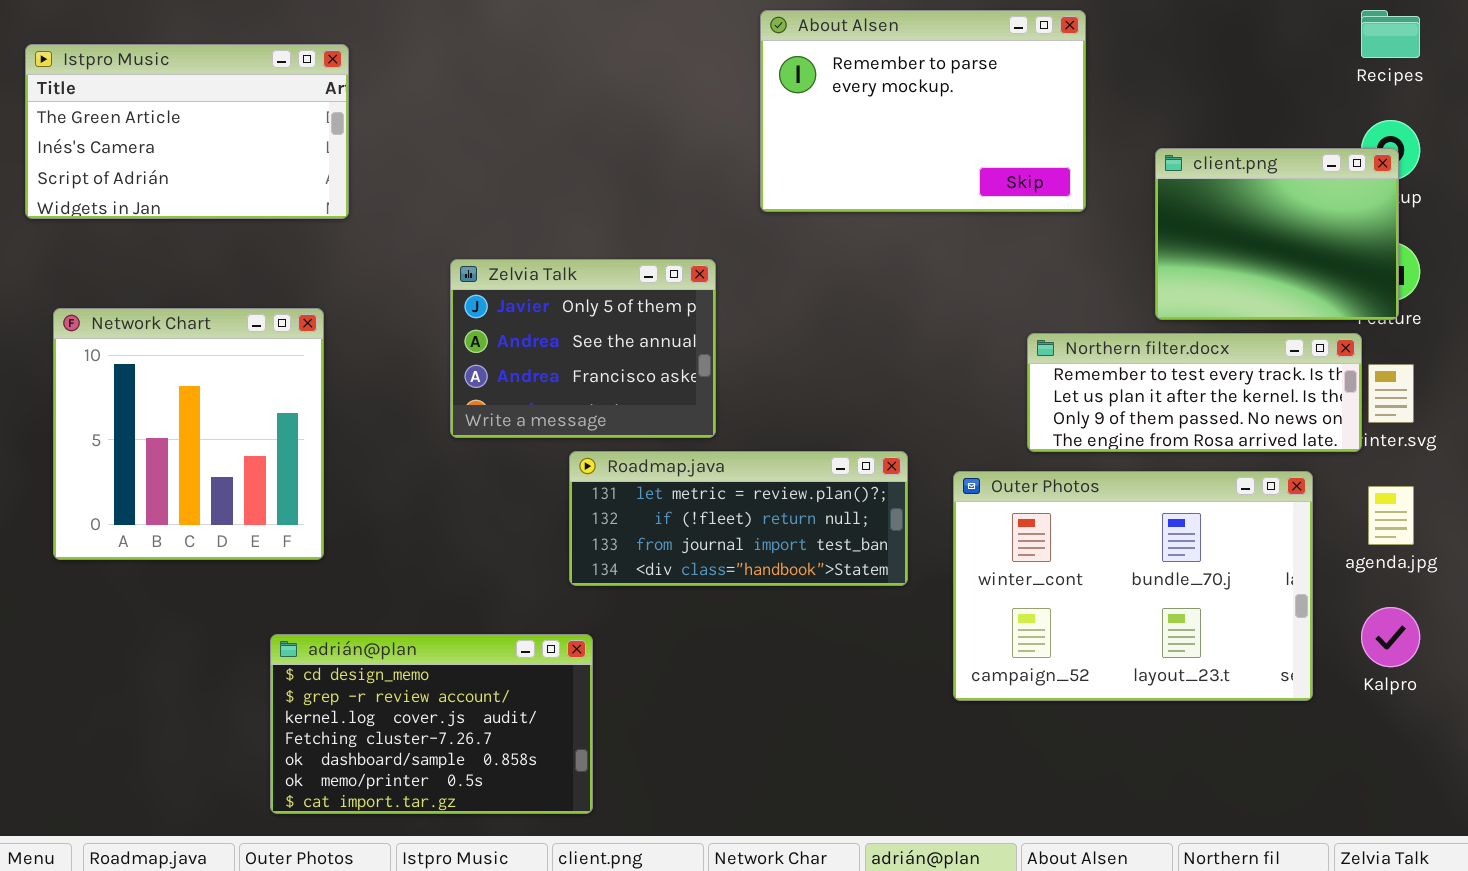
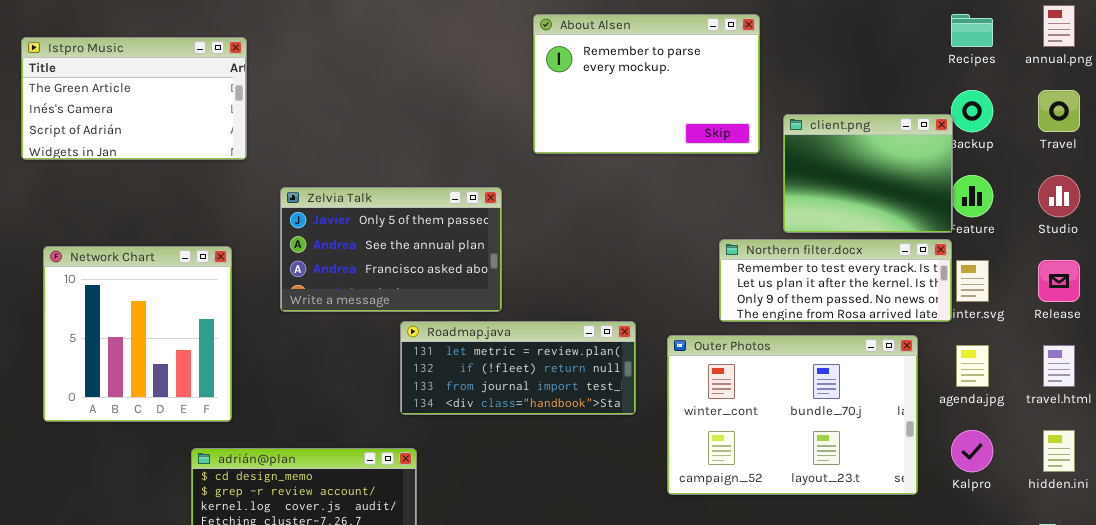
client.png: [1155,148,1399,320] -> [783,114,953,233], moved
Zelvia Talk: [450,259,716,438] -> [280,187,502,312], resized
Network Chart: [53,308,324,560] -> [43,246,232,422], moved

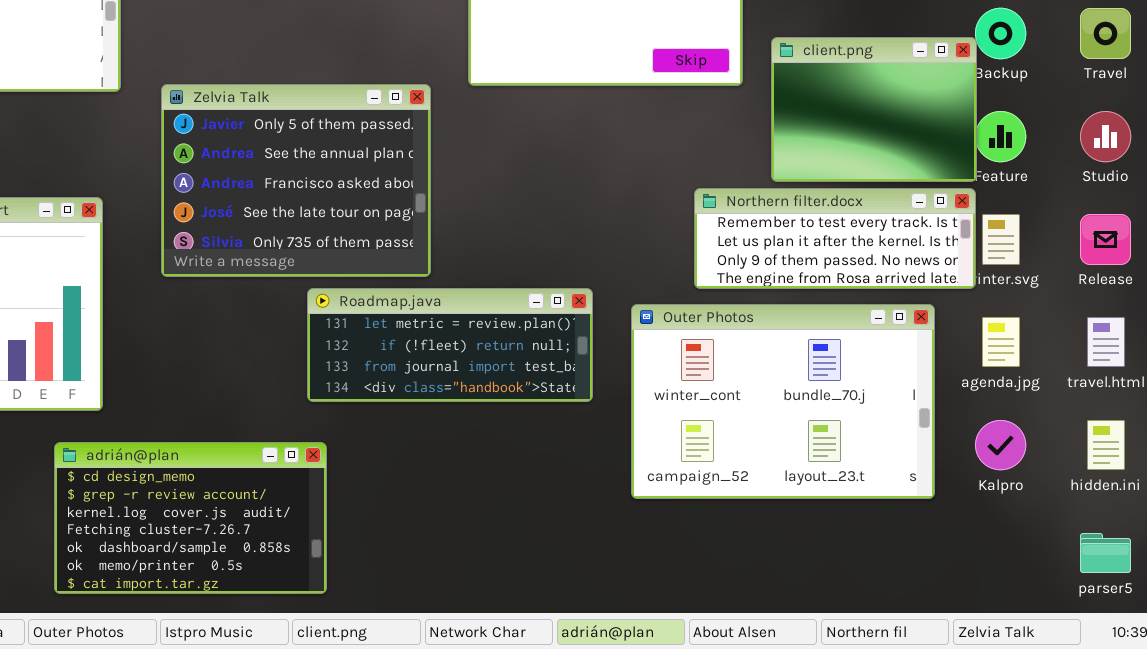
Zelvia Talk: [280,187,502,312] -> [161,84,431,277], resized

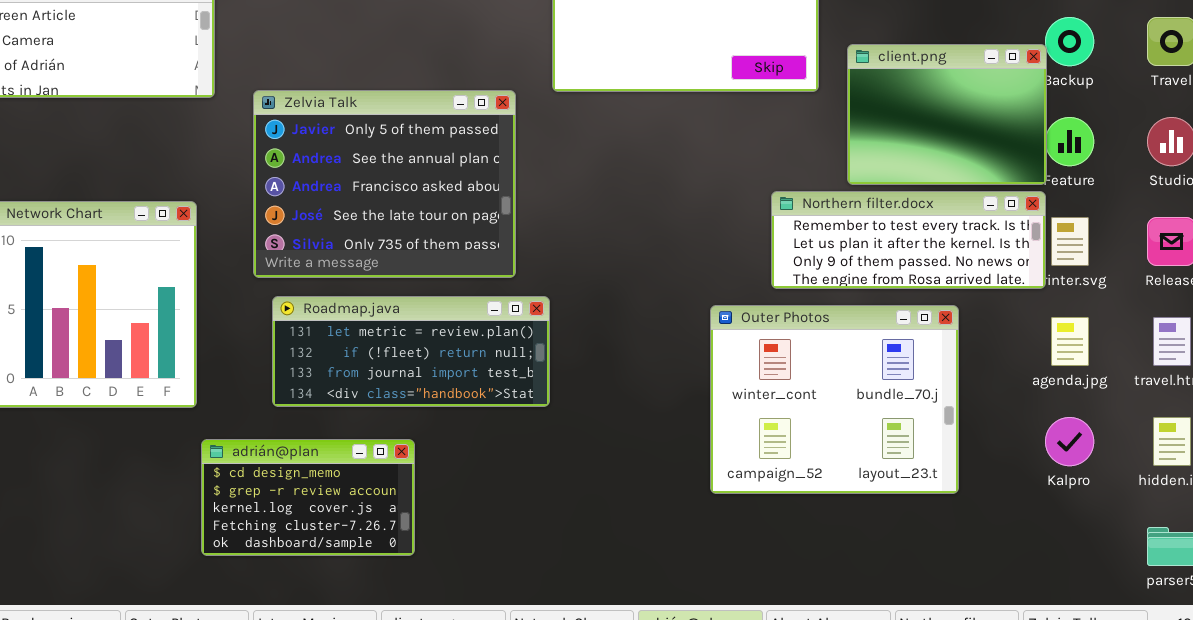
Roadmap.java: [307,288,593,402] -> [272,296,550,407], moved
Outer Photos: [631,304,935,499] -> [710,305,959,494], resized
adrián@plan: [54,442,327,594] -> [201,439,415,556], resized

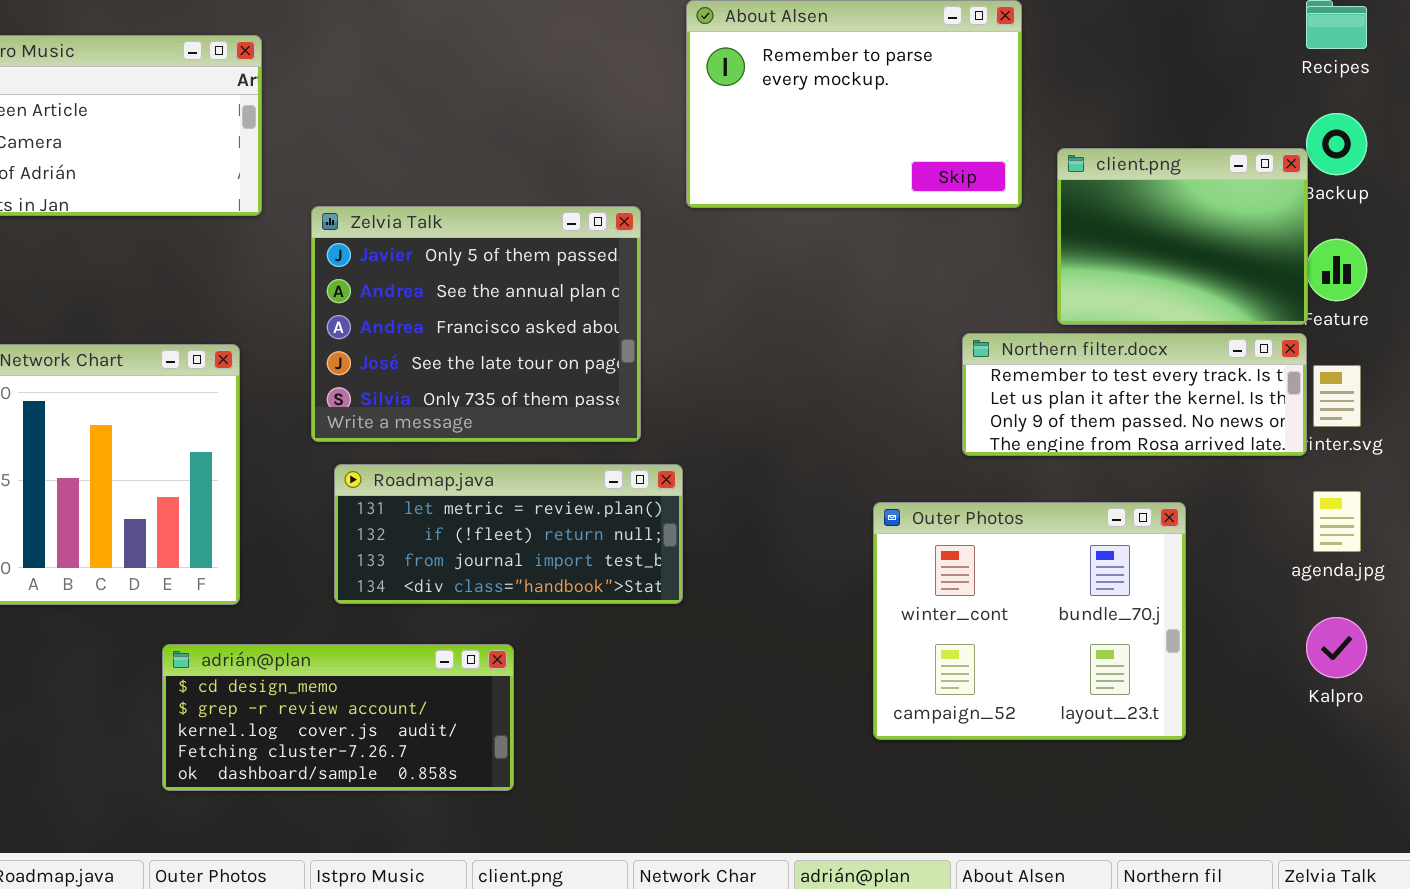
Outer Photos: [710,305,959,494] -> [873,502,1186,740], moved
adrián@plan: [201,439,415,556] -> [162,644,514,791], resized

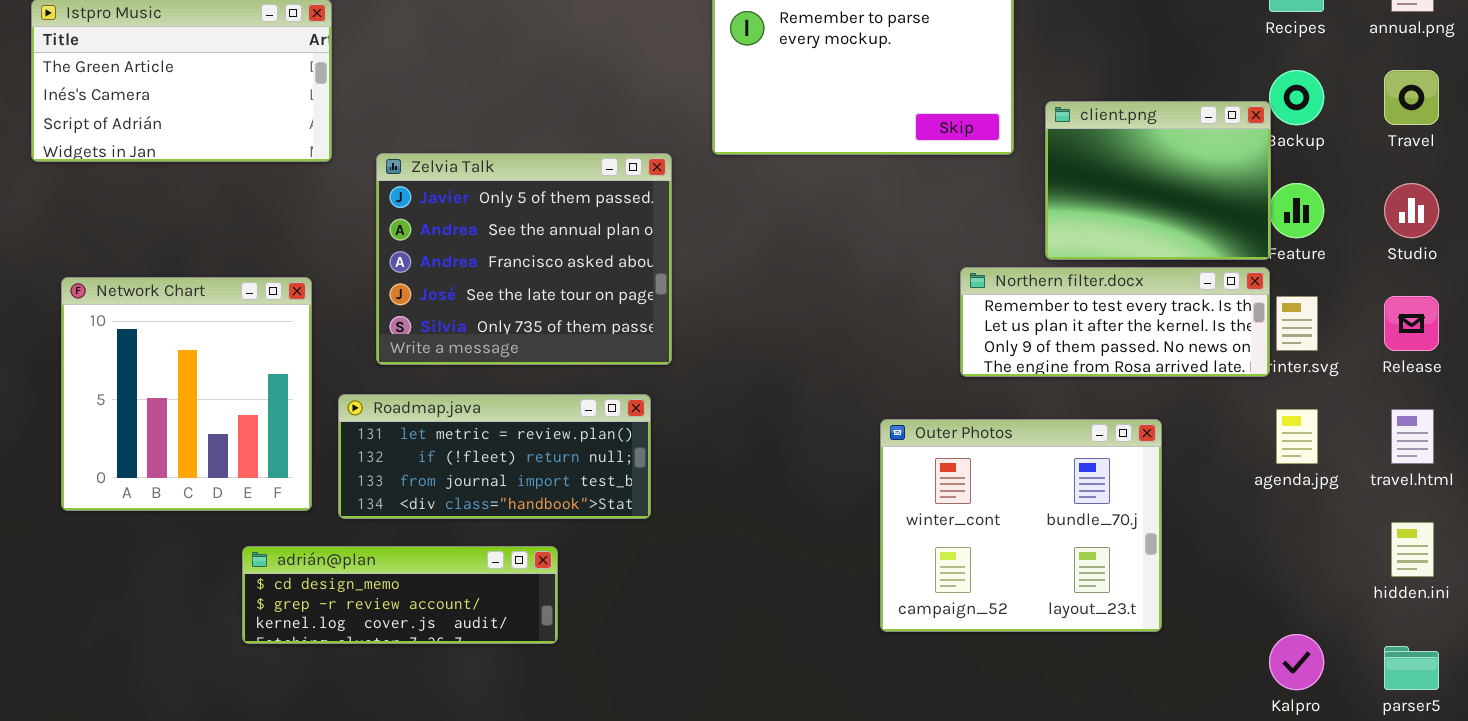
Roadmap.java: [334,464,683,604] -> [338,394,651,519], moved
Kalpro: [1306,617,1367,678] -> [1269,634,1324,690], moved
adrián@plan: [162,644,514,791] -> [242,546,558,644], resized

